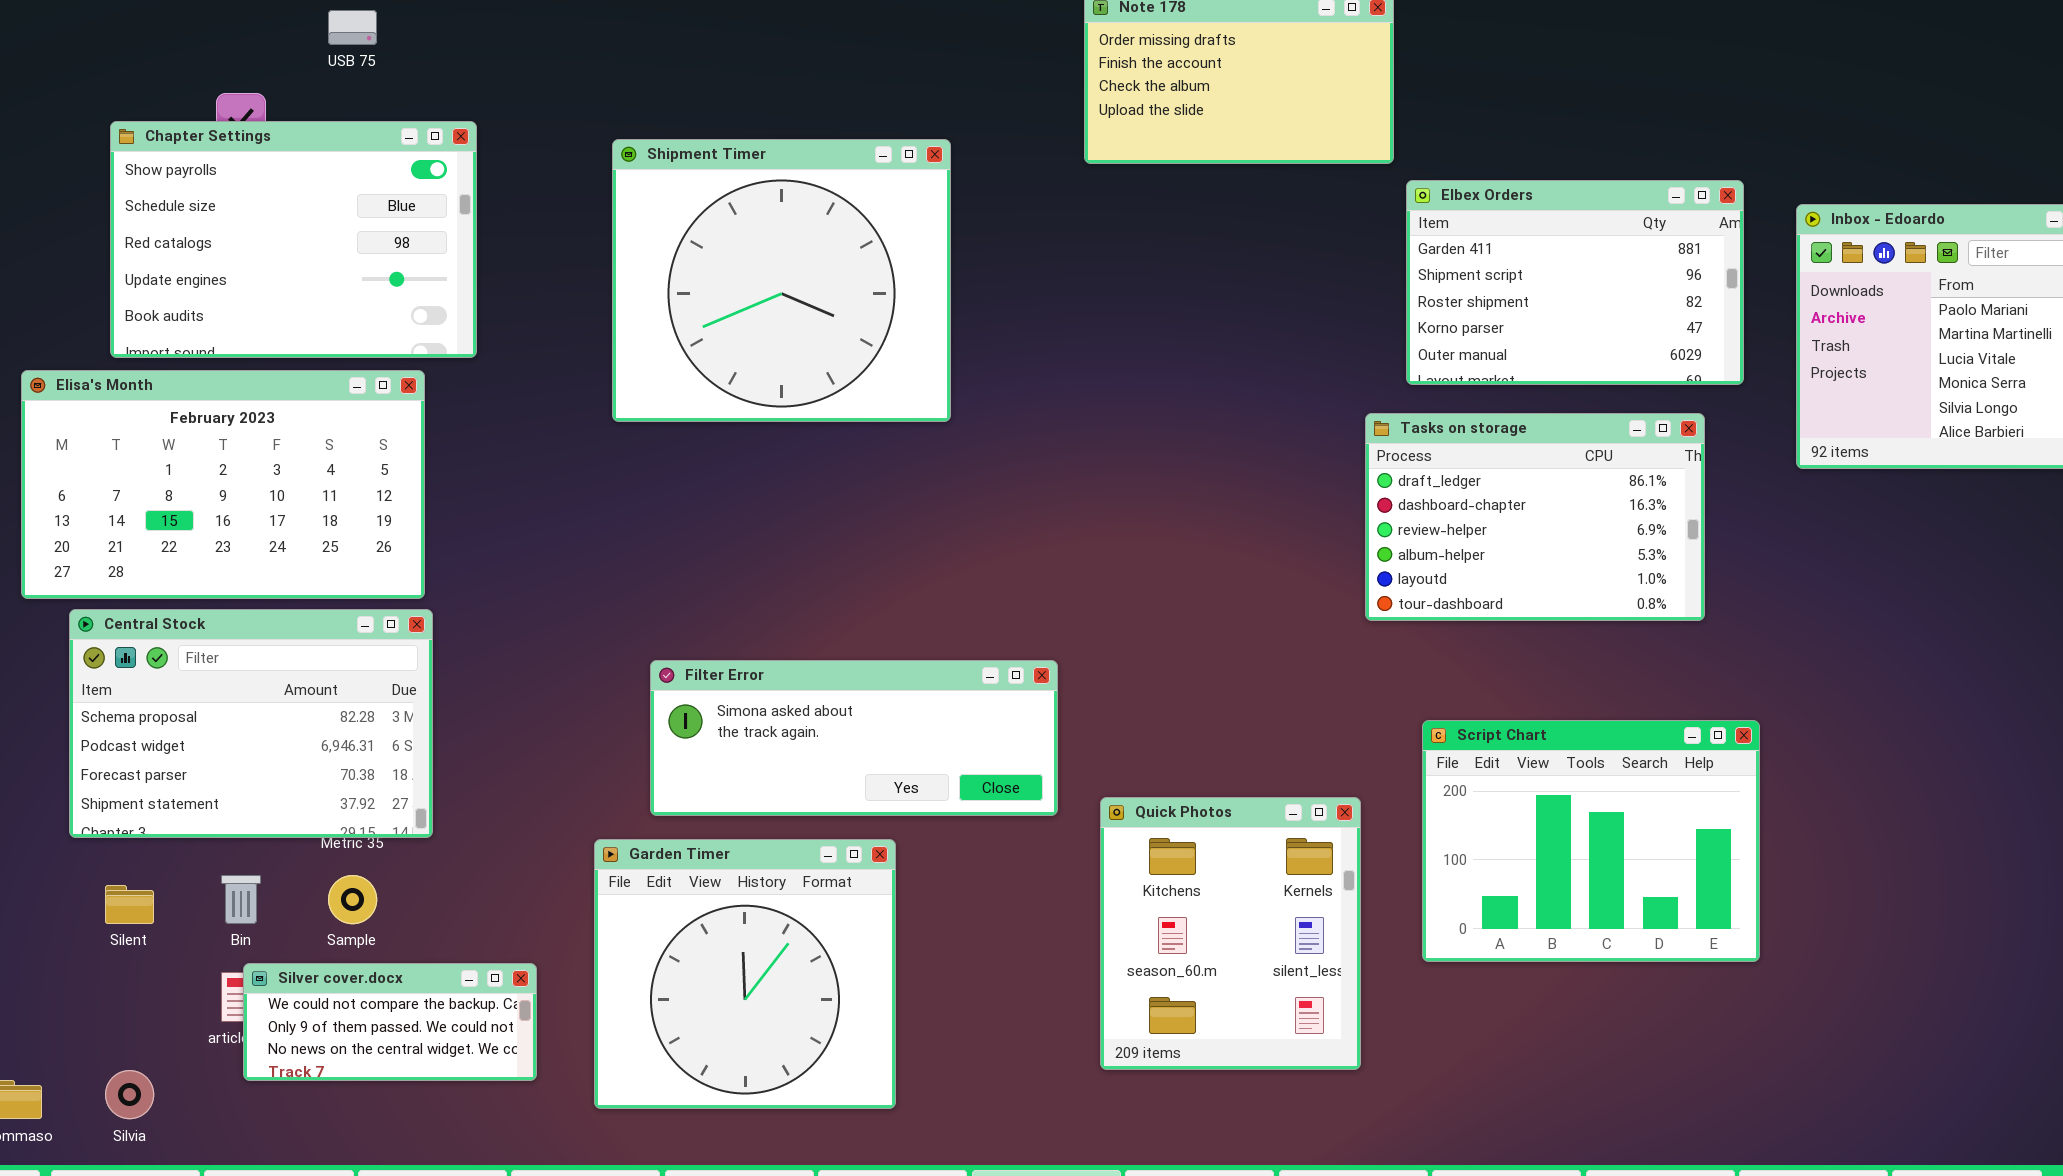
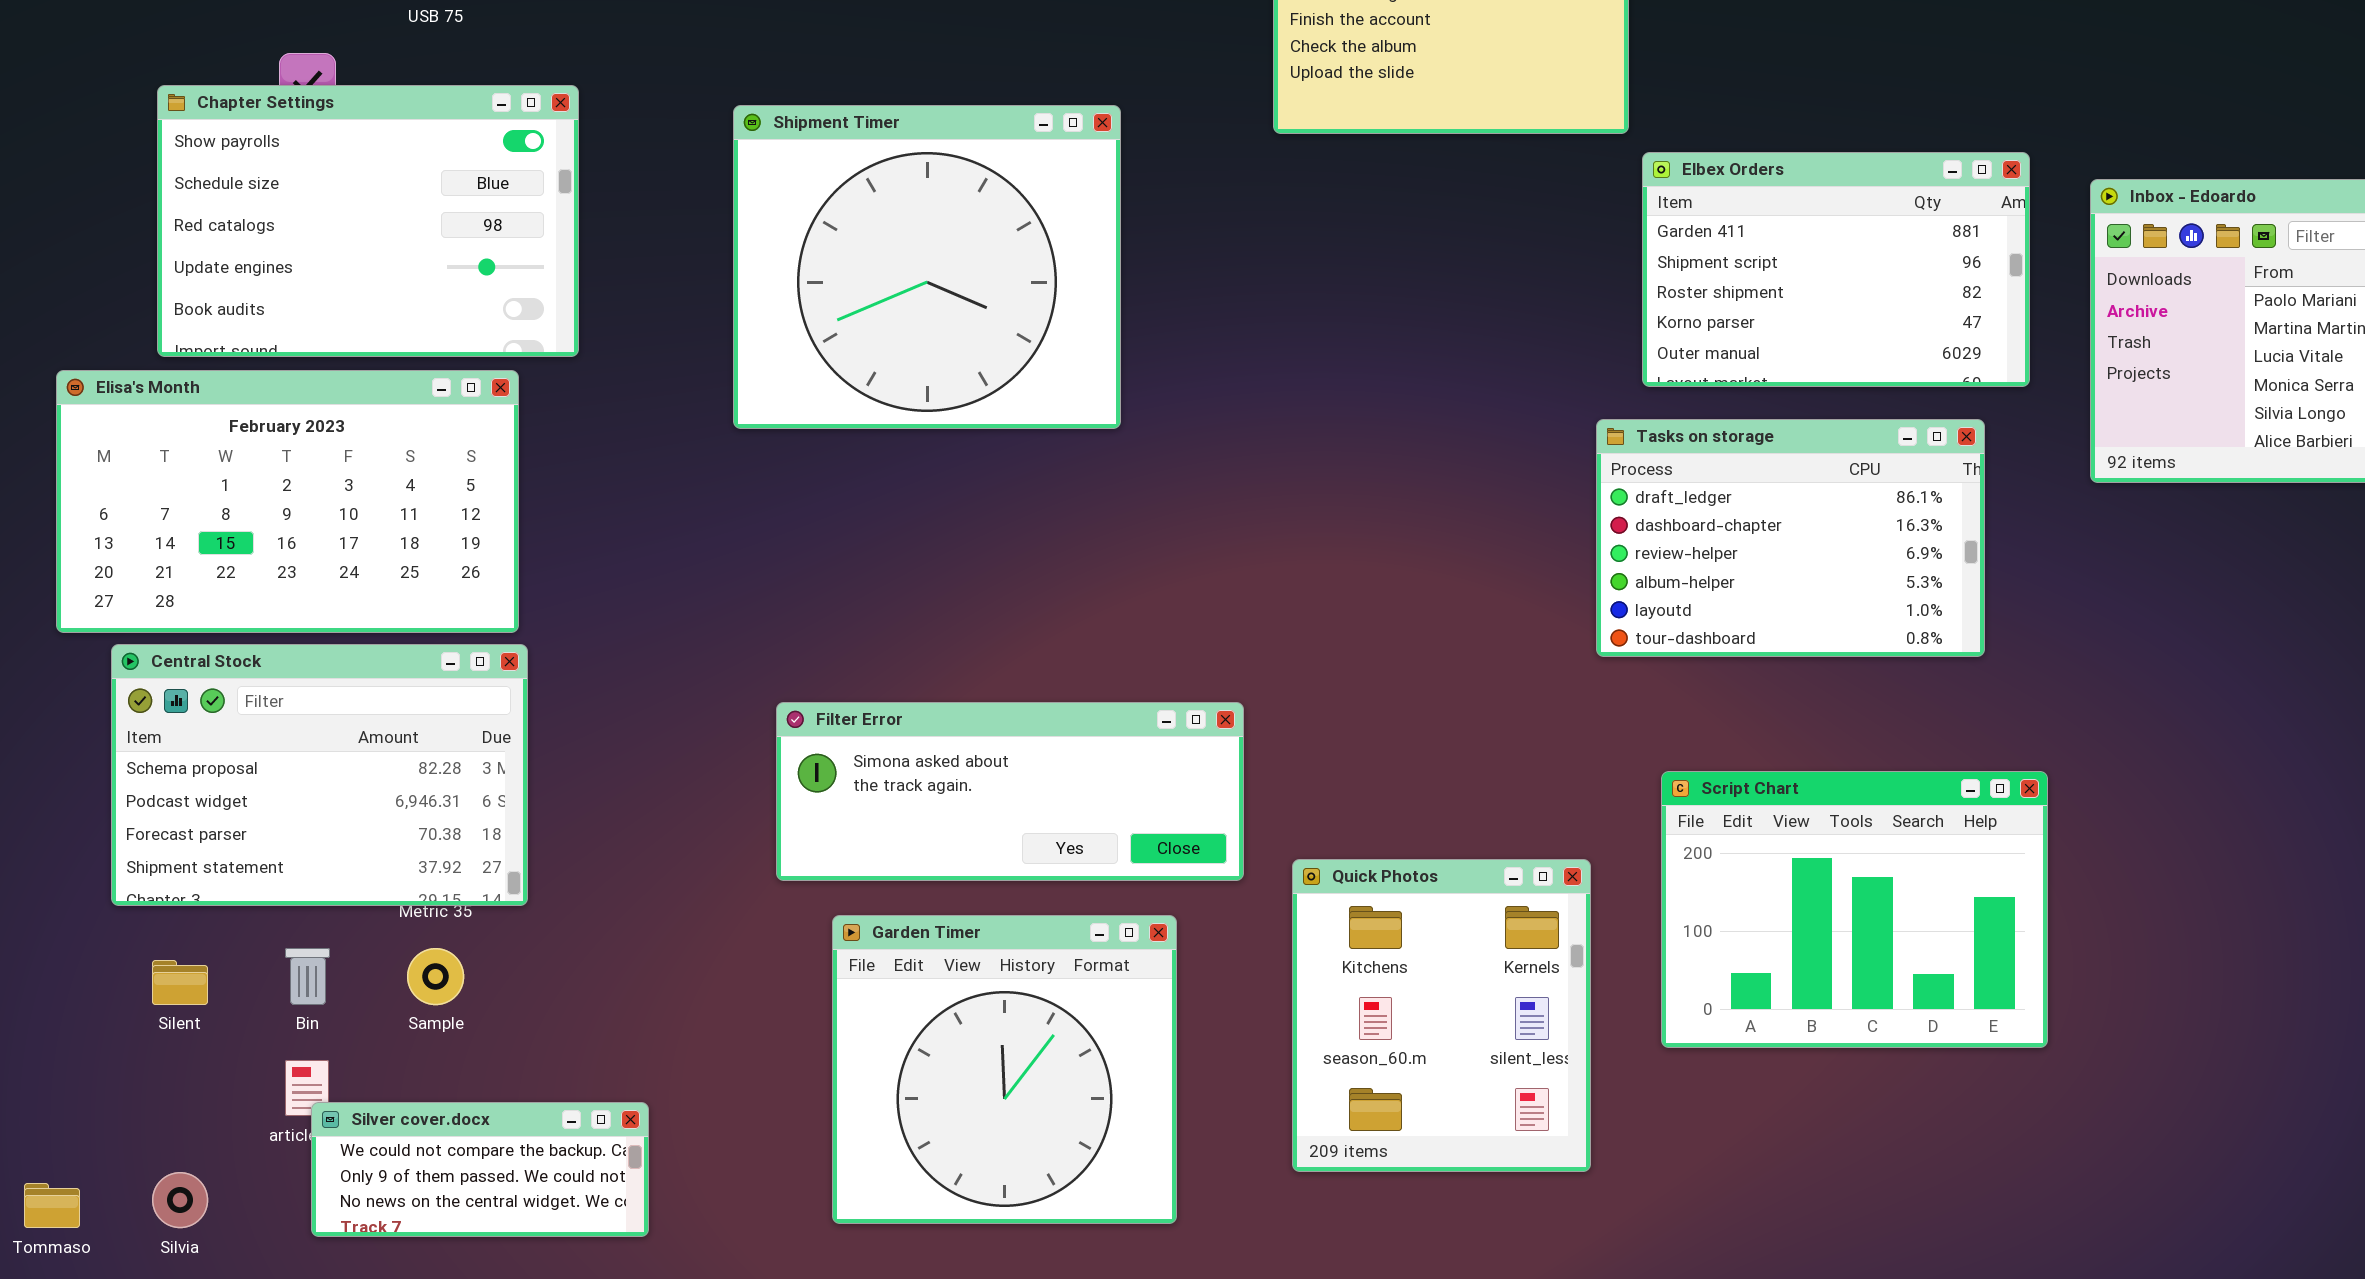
Garden Timer: [594,839,896,1109] -> [832,915,1177,1224], moved
Silver cover.docx: [243,963,537,1081] -> [311,1102,649,1237], moved

